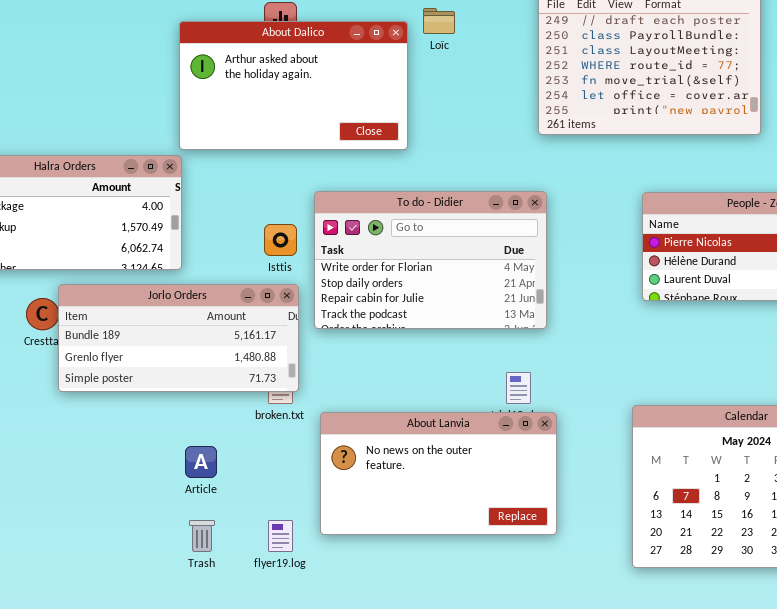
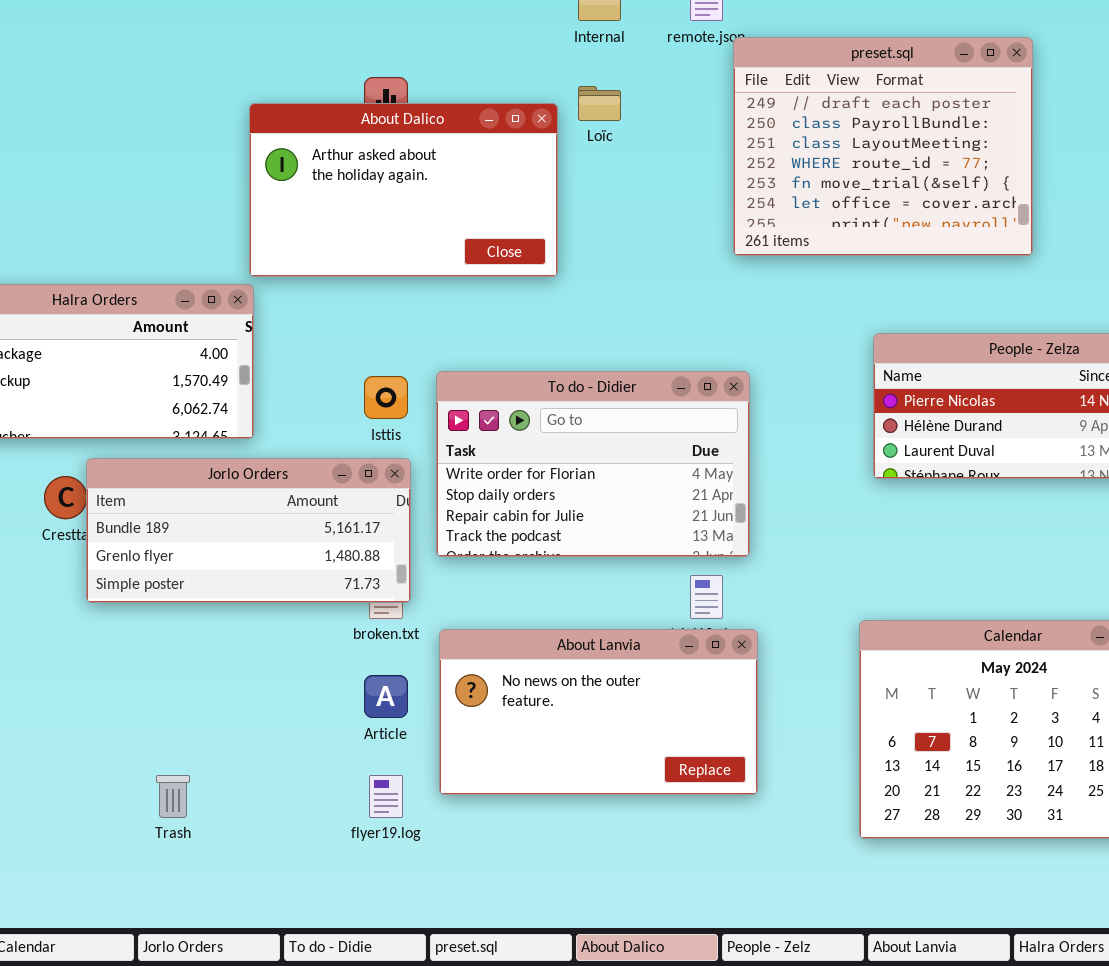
To do - Didier: [314,191,547,329] -> [436,371,750,557], moved
Article: [185,446,217,478] -> [364,675,408,718], moved
Trash: [189,520,215,552] -> [156,775,190,818], moved

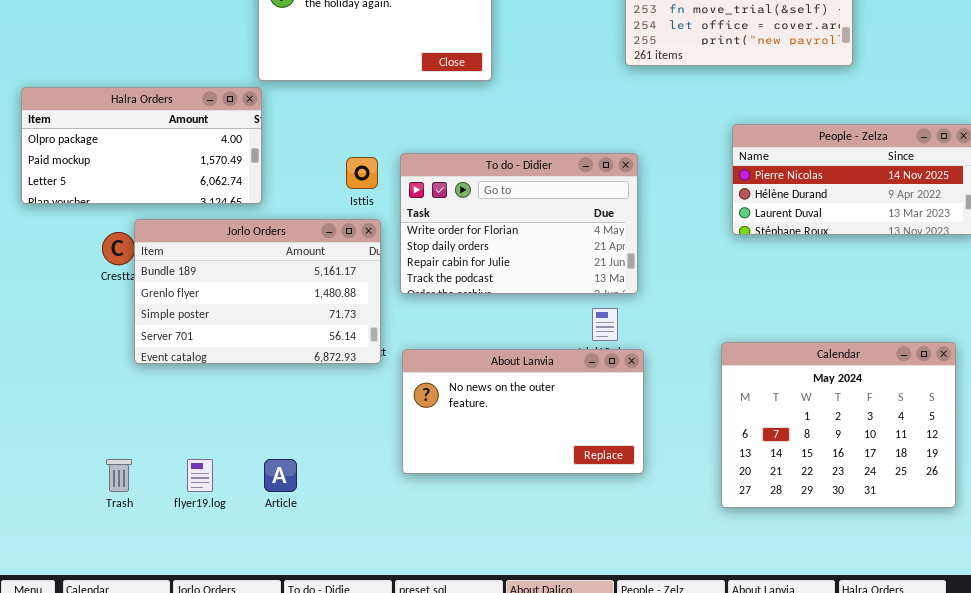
Jorlo Orders: [86,458,411,603] -> [134,219,381,364], resized
Article: [364,675,408,718] -> [264,459,297,492], moved
Trash: [156,775,190,818] -> [106,459,132,492], moved
flyer19.log: [369,775,403,818] -> [187,459,213,492], moved

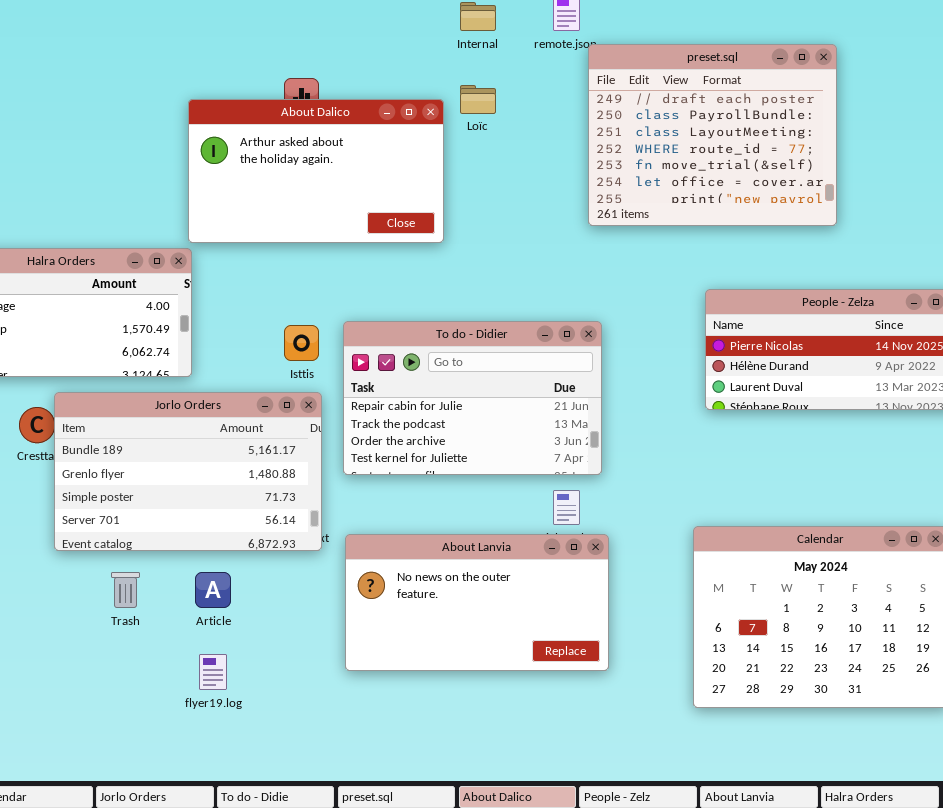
To do - Didier: [400,153,638,294] -> [343,321,602,475], scrolled down 2 rows
Trash: [106,459,132,492] -> [111,572,140,608], moved
flyer19.log: [187,459,213,492] -> [199,654,227,690], moved
Article: [264,459,297,492] -> [195,572,231,608], moved

